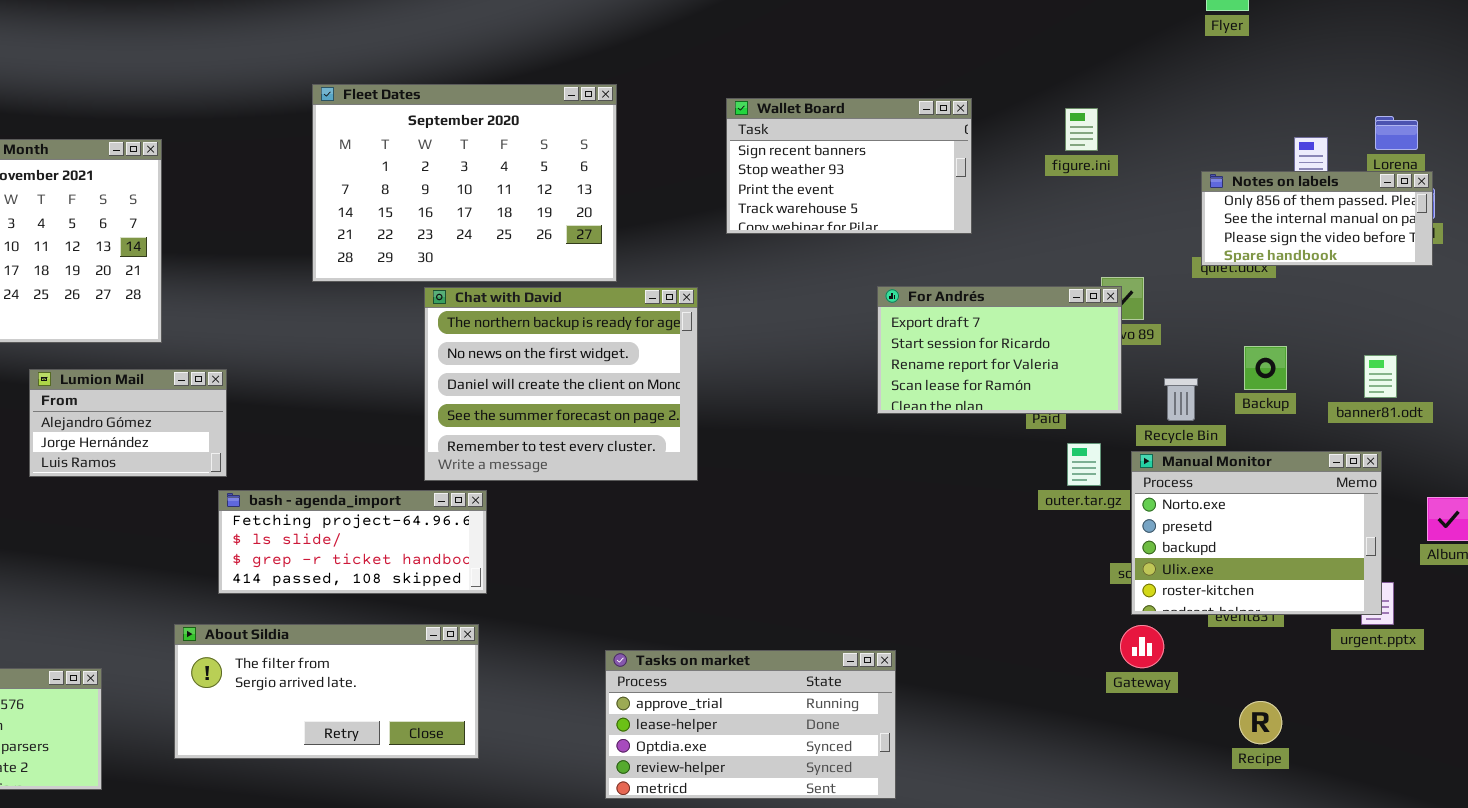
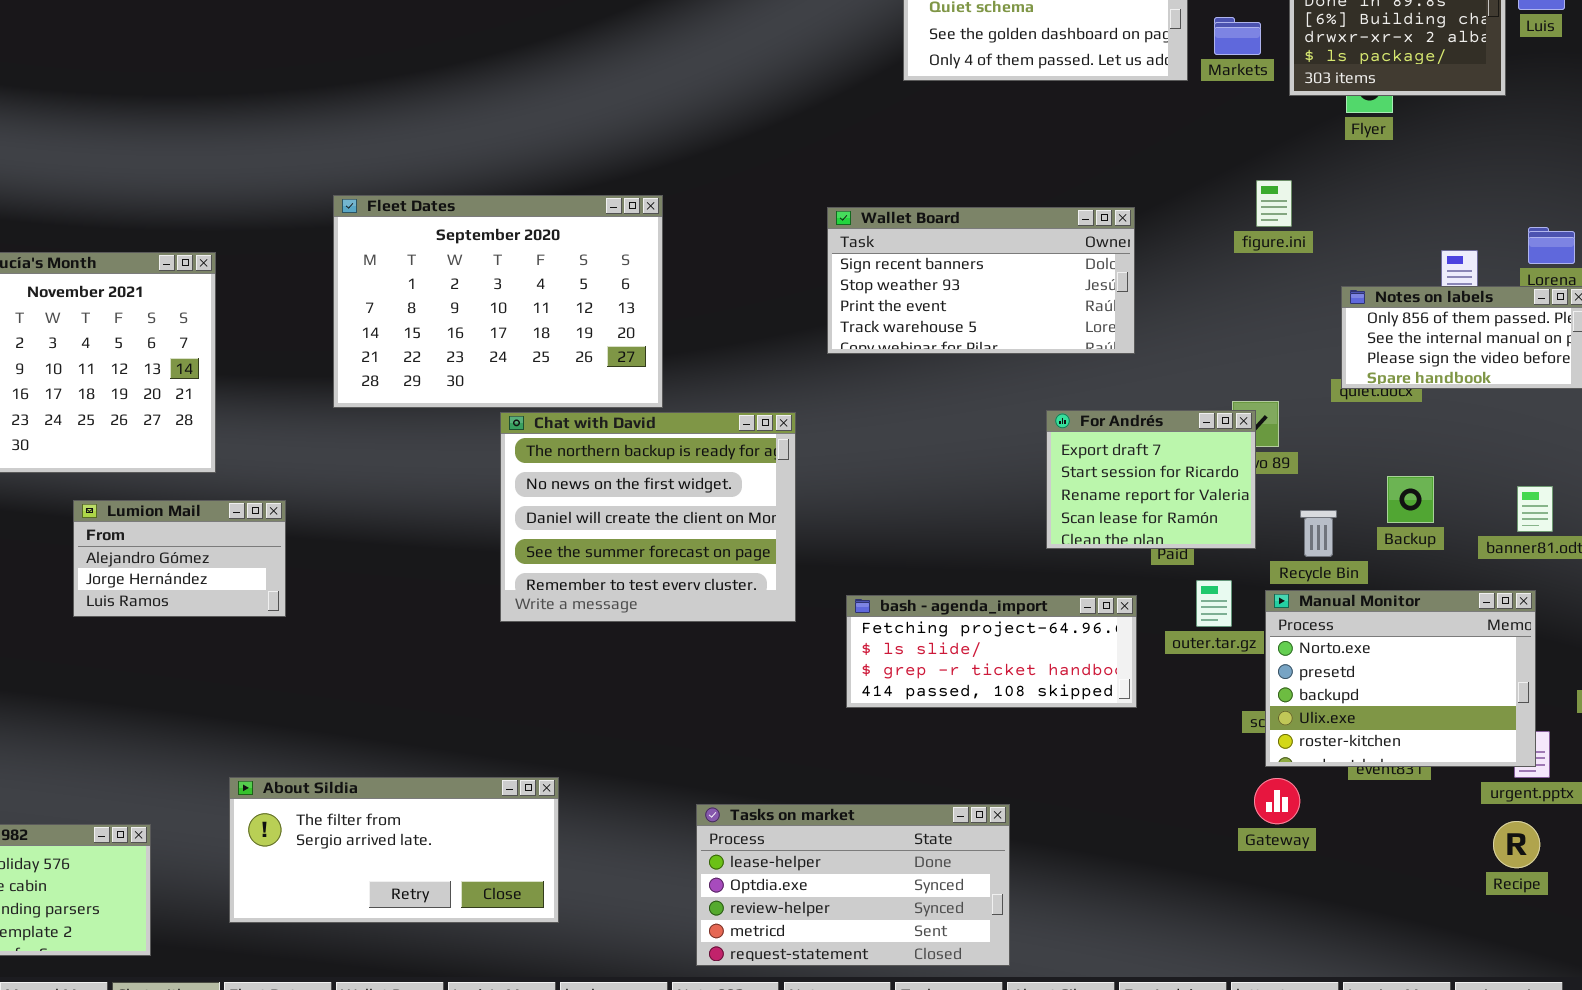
Fleet Dates: [312,84,617,282] -> [333,195,663,408], moved
Wallet Board: [726,98,972,234] -> [827,207,1135,354], resized
figure.ini: [1065,108,1098,151] -> [1256,180,1292,227], moved
For Andrés: [877,286,1122,414] -> [1046,410,1256,549], resized
bash - agenda_import: [218,490,487,594] -> [846,595,1137,708], moved
Tasks on market: [605,650,896,799] -> [696,804,1010,966], scrolled down 1 row
Recipe: [1239,701,1282,744] -> [1493,821,1540,868], moved

